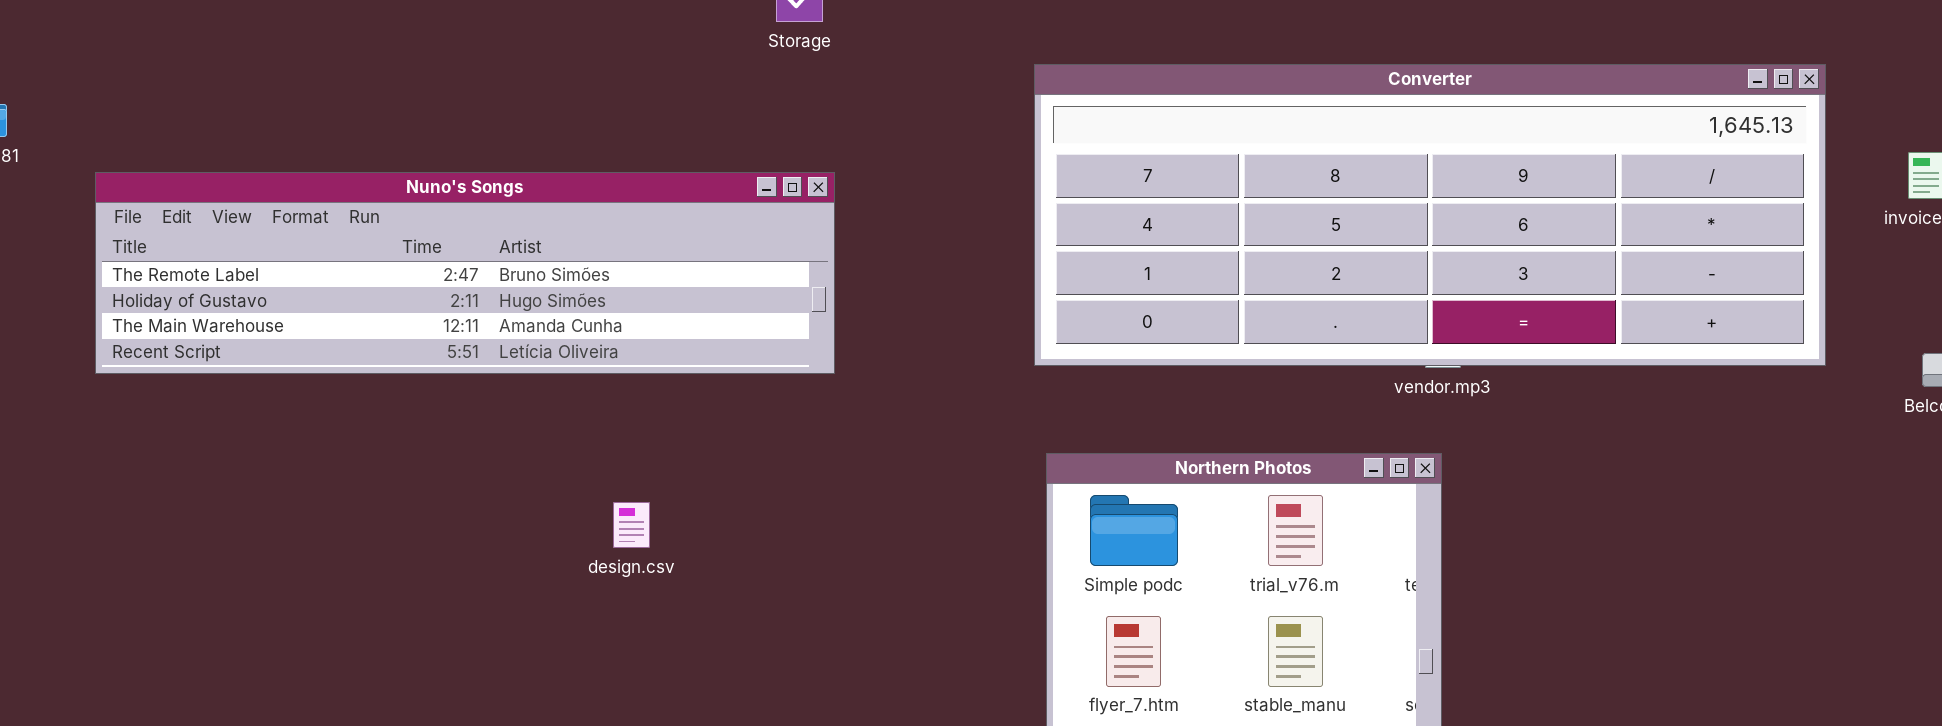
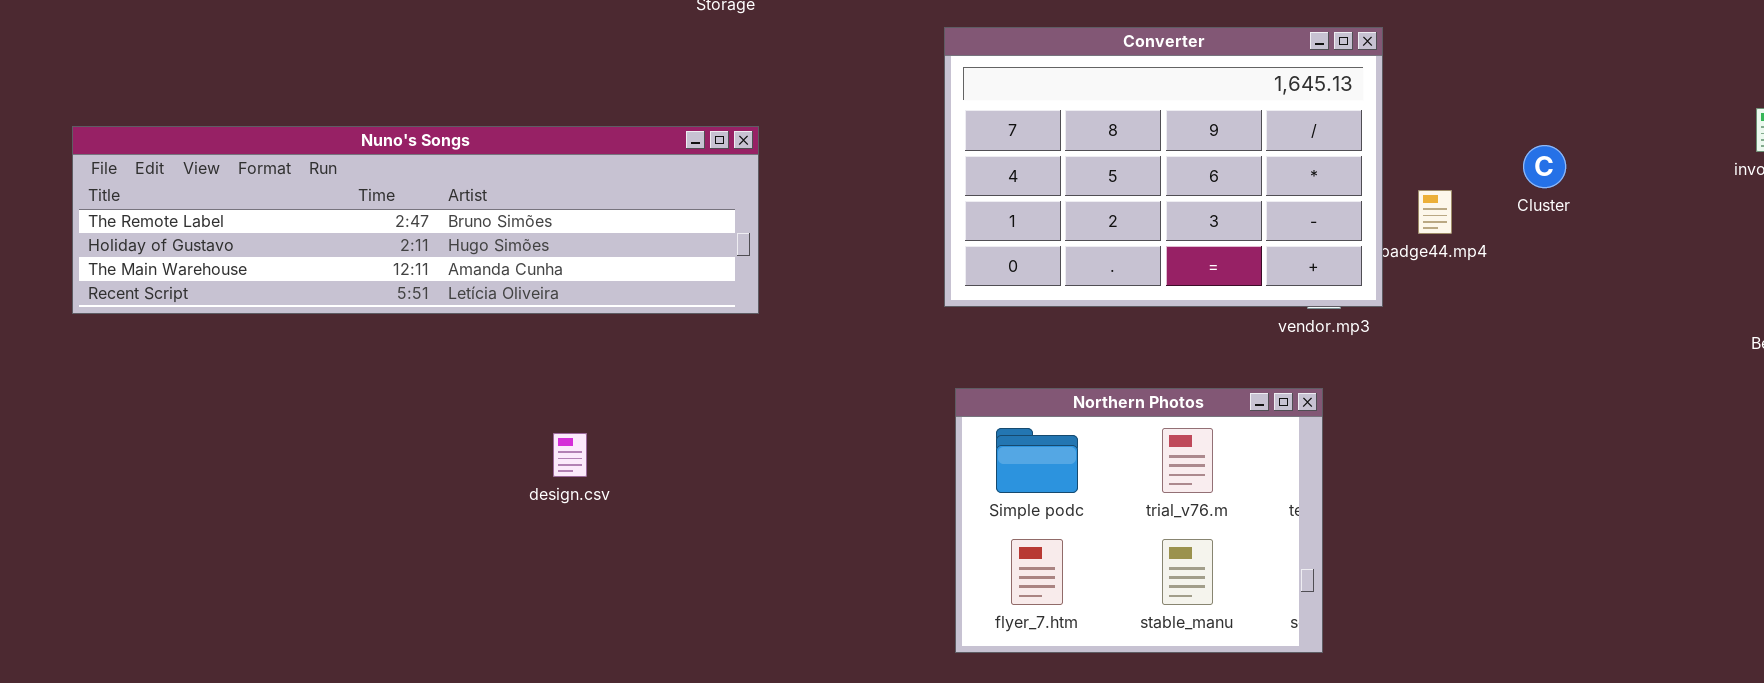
Converter: [1034,64,1826,366] -> [944,27,1383,307], resized

